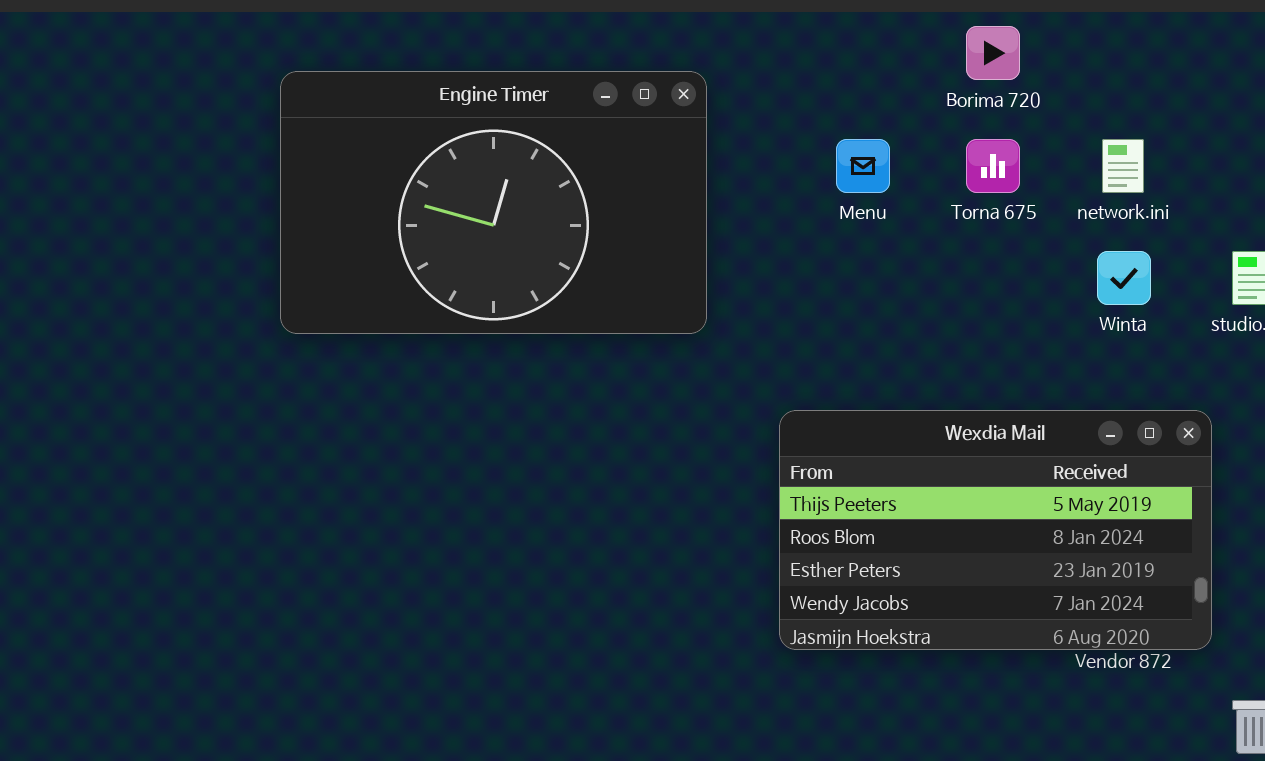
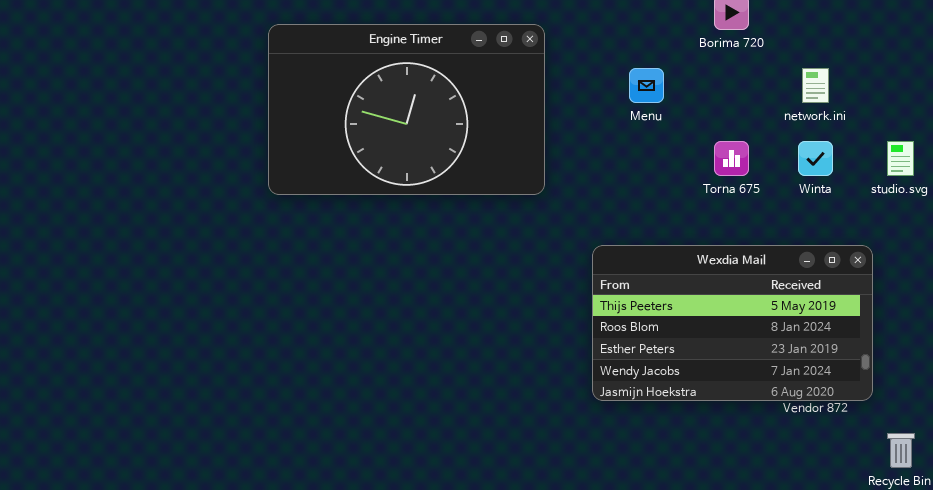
Torna 675: [966,139,1020,193] -> [714,141,749,176], moved

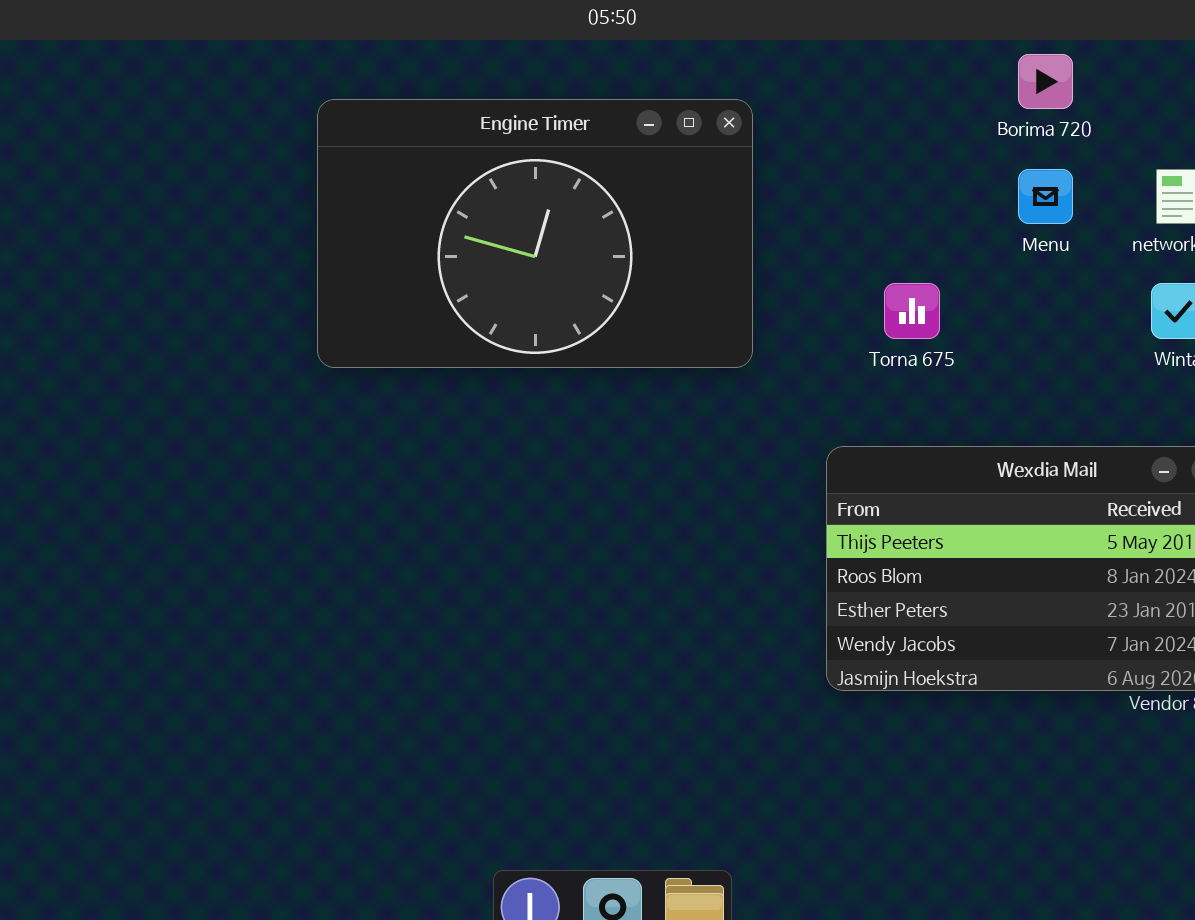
Menu: [629,68,664,103] -> [1018,169,1073,224], moved
Torna 675: [714,141,749,176] -> [884,283,940,339], moved

